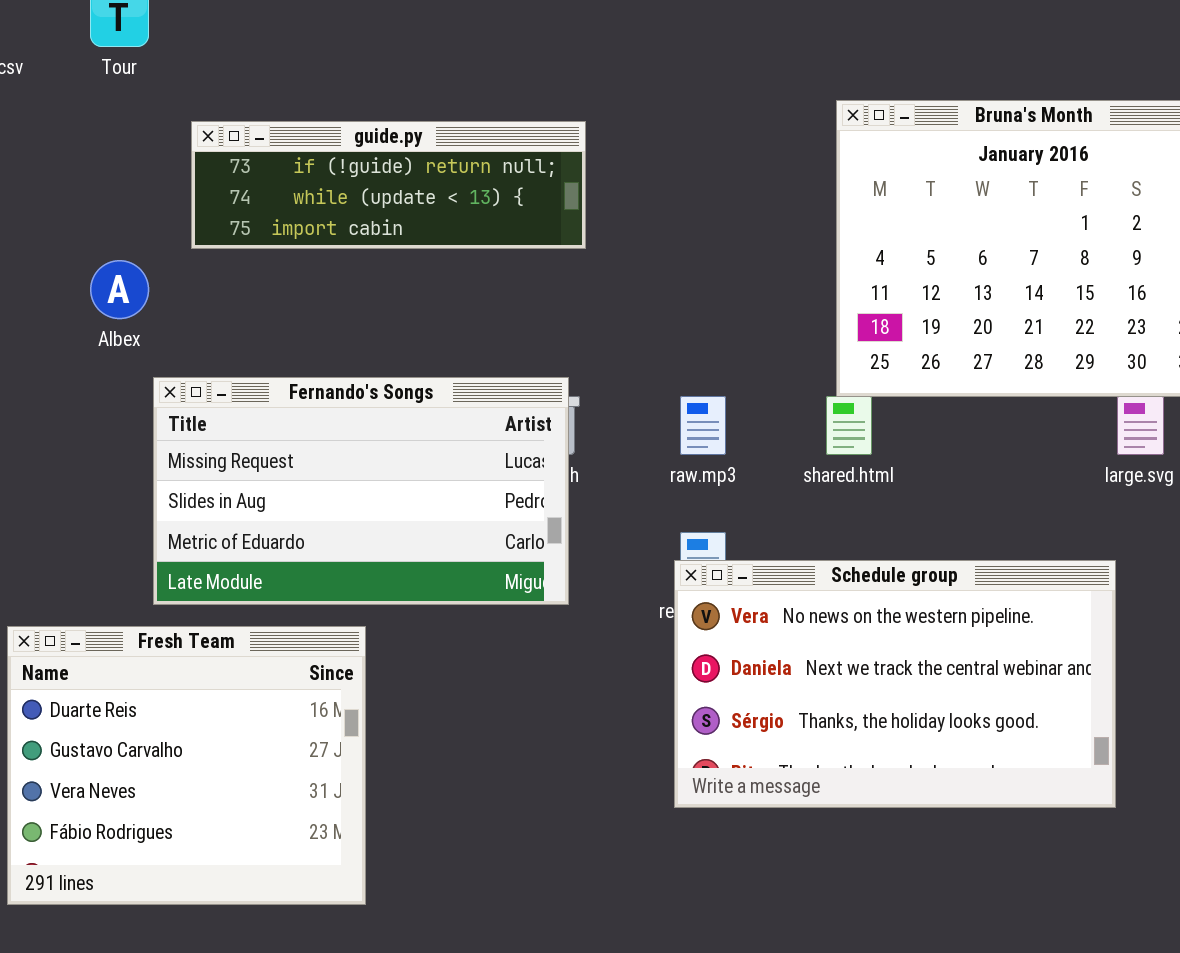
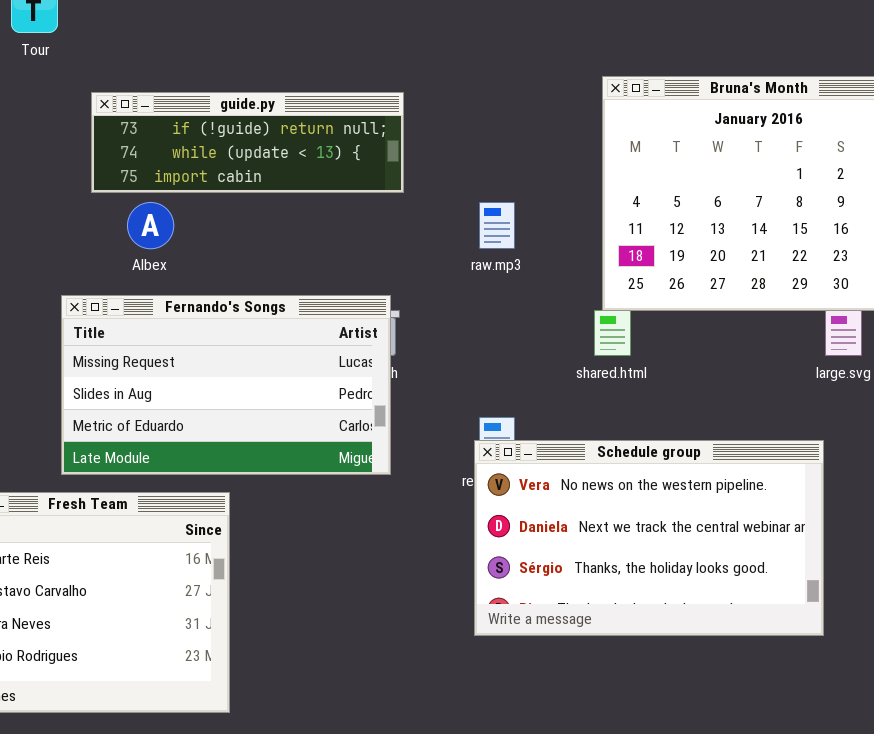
Albex: [90,260,149,319] -> [127,202,174,249], moved
raw.mp3: [680,396,726,455] -> [479,202,515,249], moved

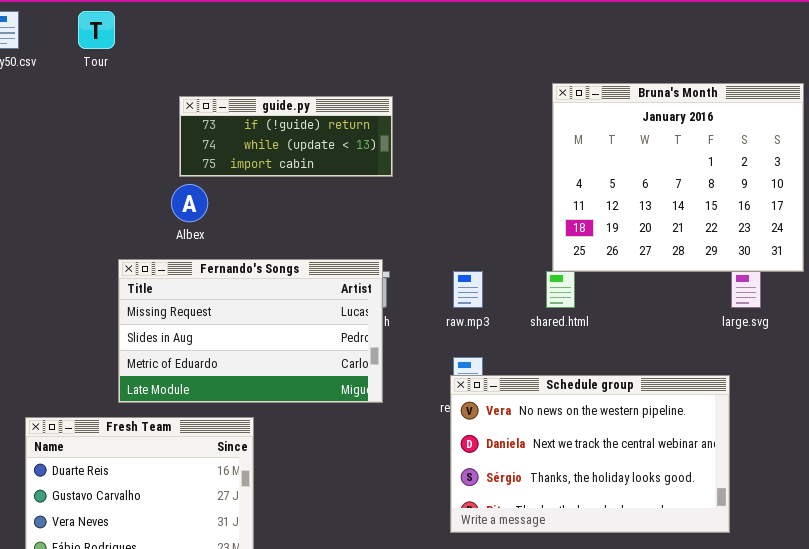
guide.py: [91,92,404,193] -> [179,96,393,177], resized
raw.mp3: [479,202,515,249] -> [453,271,483,308], moved

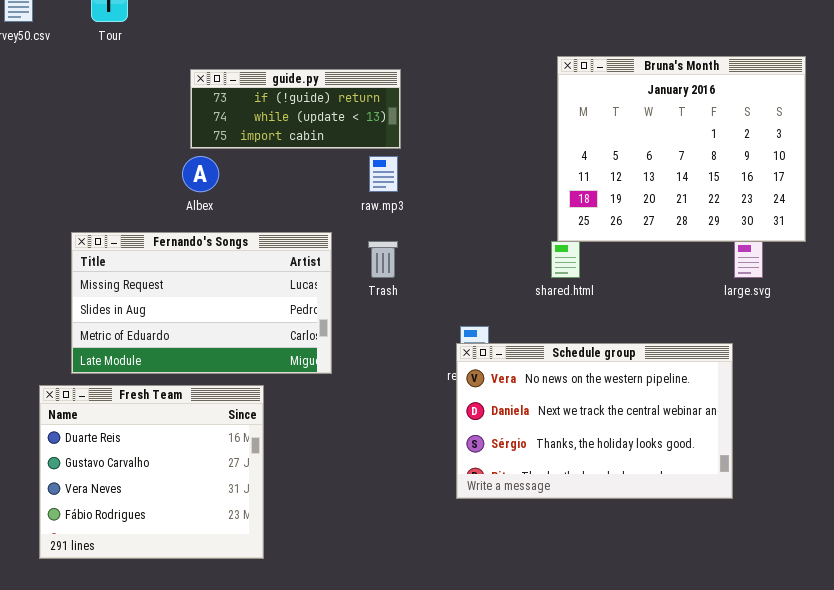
Fernando's Songs: [118,259,383,403] -> [71,232,332,374], moved
raw.mp3: [453,271,483,308] -> [369,156,398,192], moved

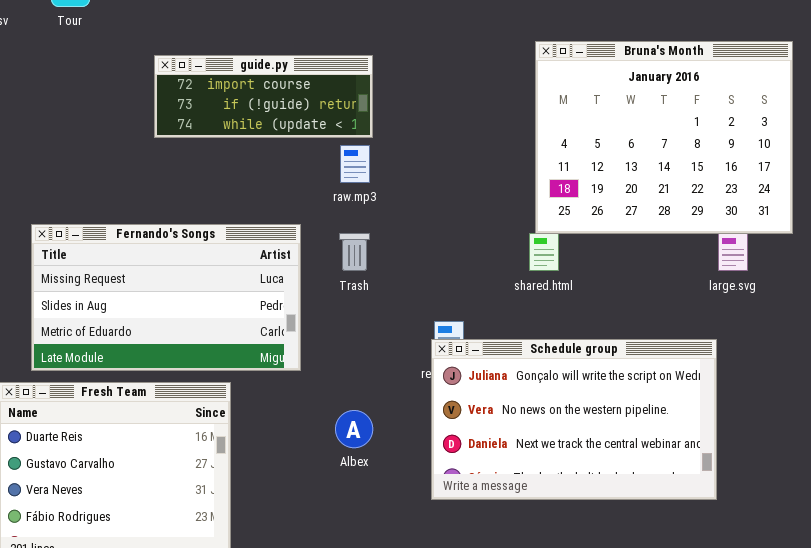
guide.py: [190,69,401,149] -> [154,55,373,138], scrolled up 1 row
Albex: [182,156,219,192] -> [335,410,373,448], moved
Schedule group: [456,343,733,499] -> [431,339,717,500], scrolled up 1 row

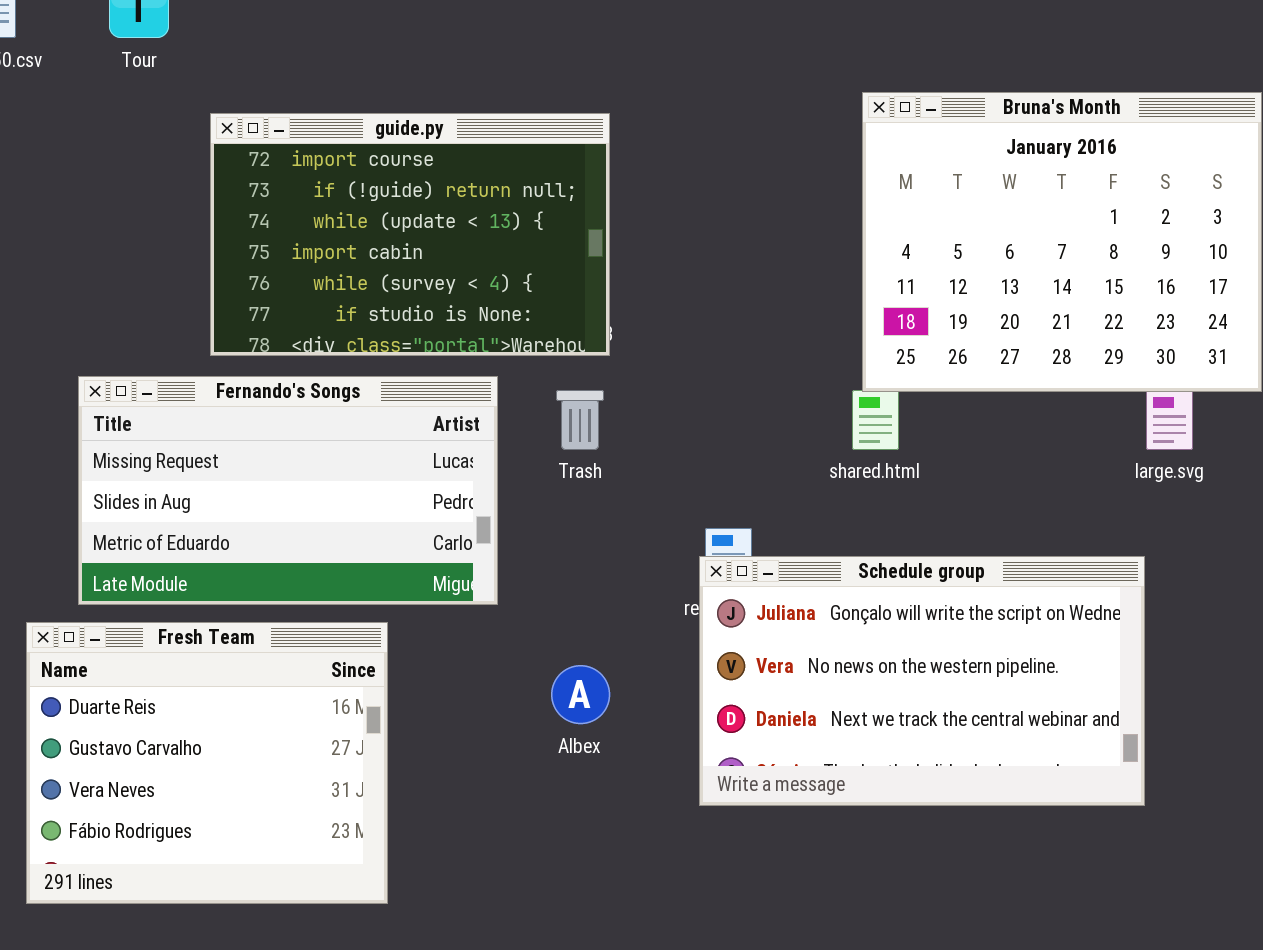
guide.py: [154,55,373,138] -> [210,113,610,356], resized

